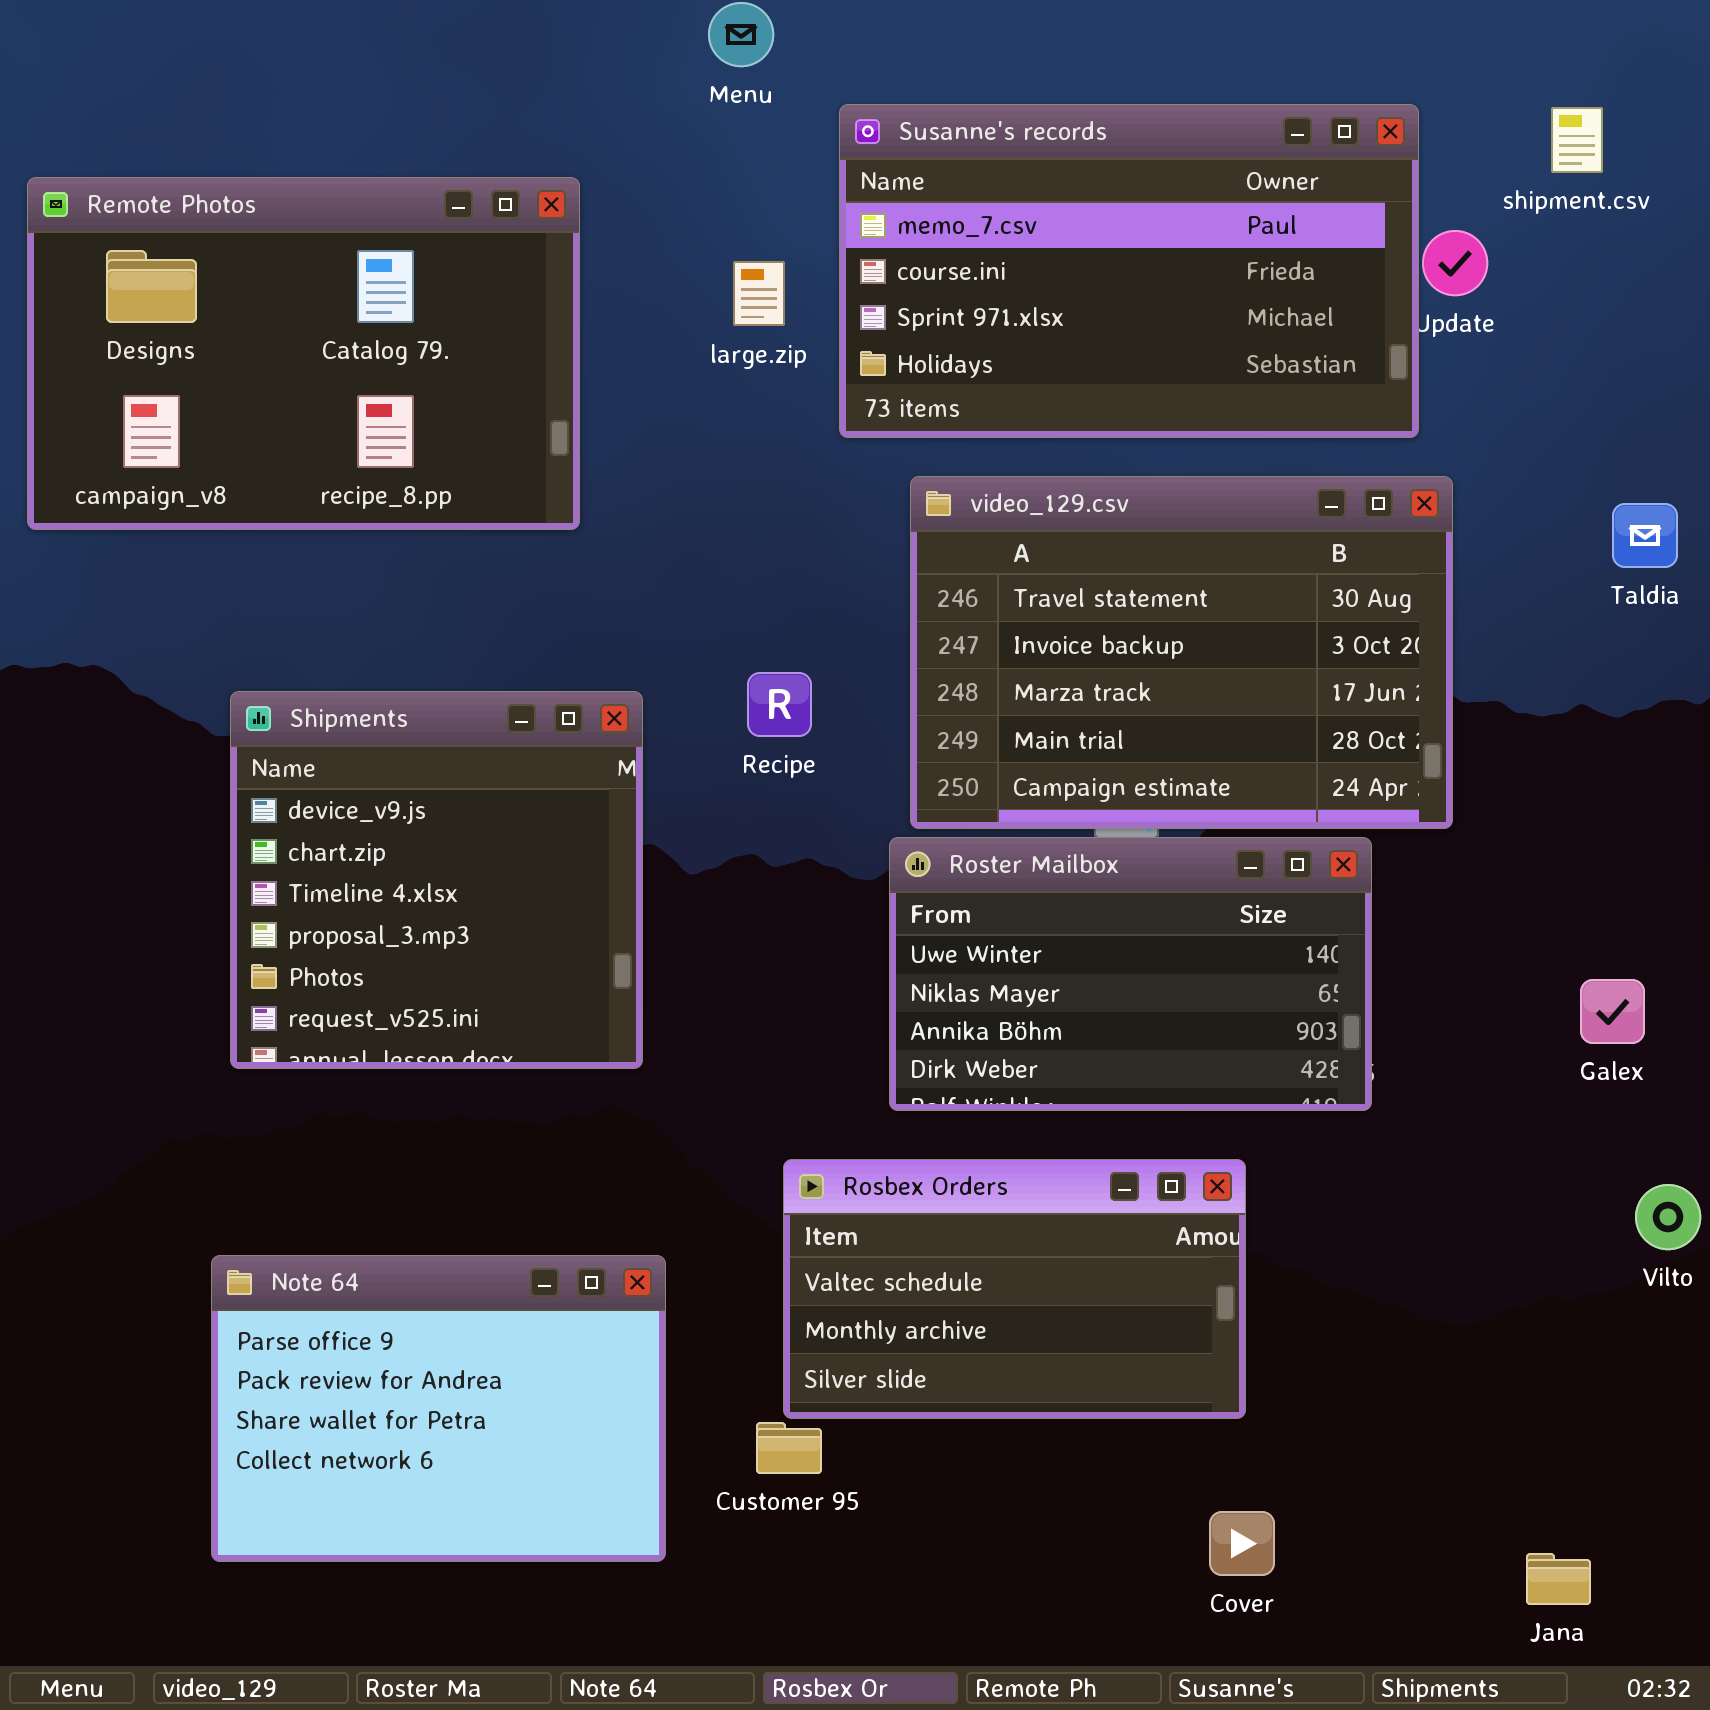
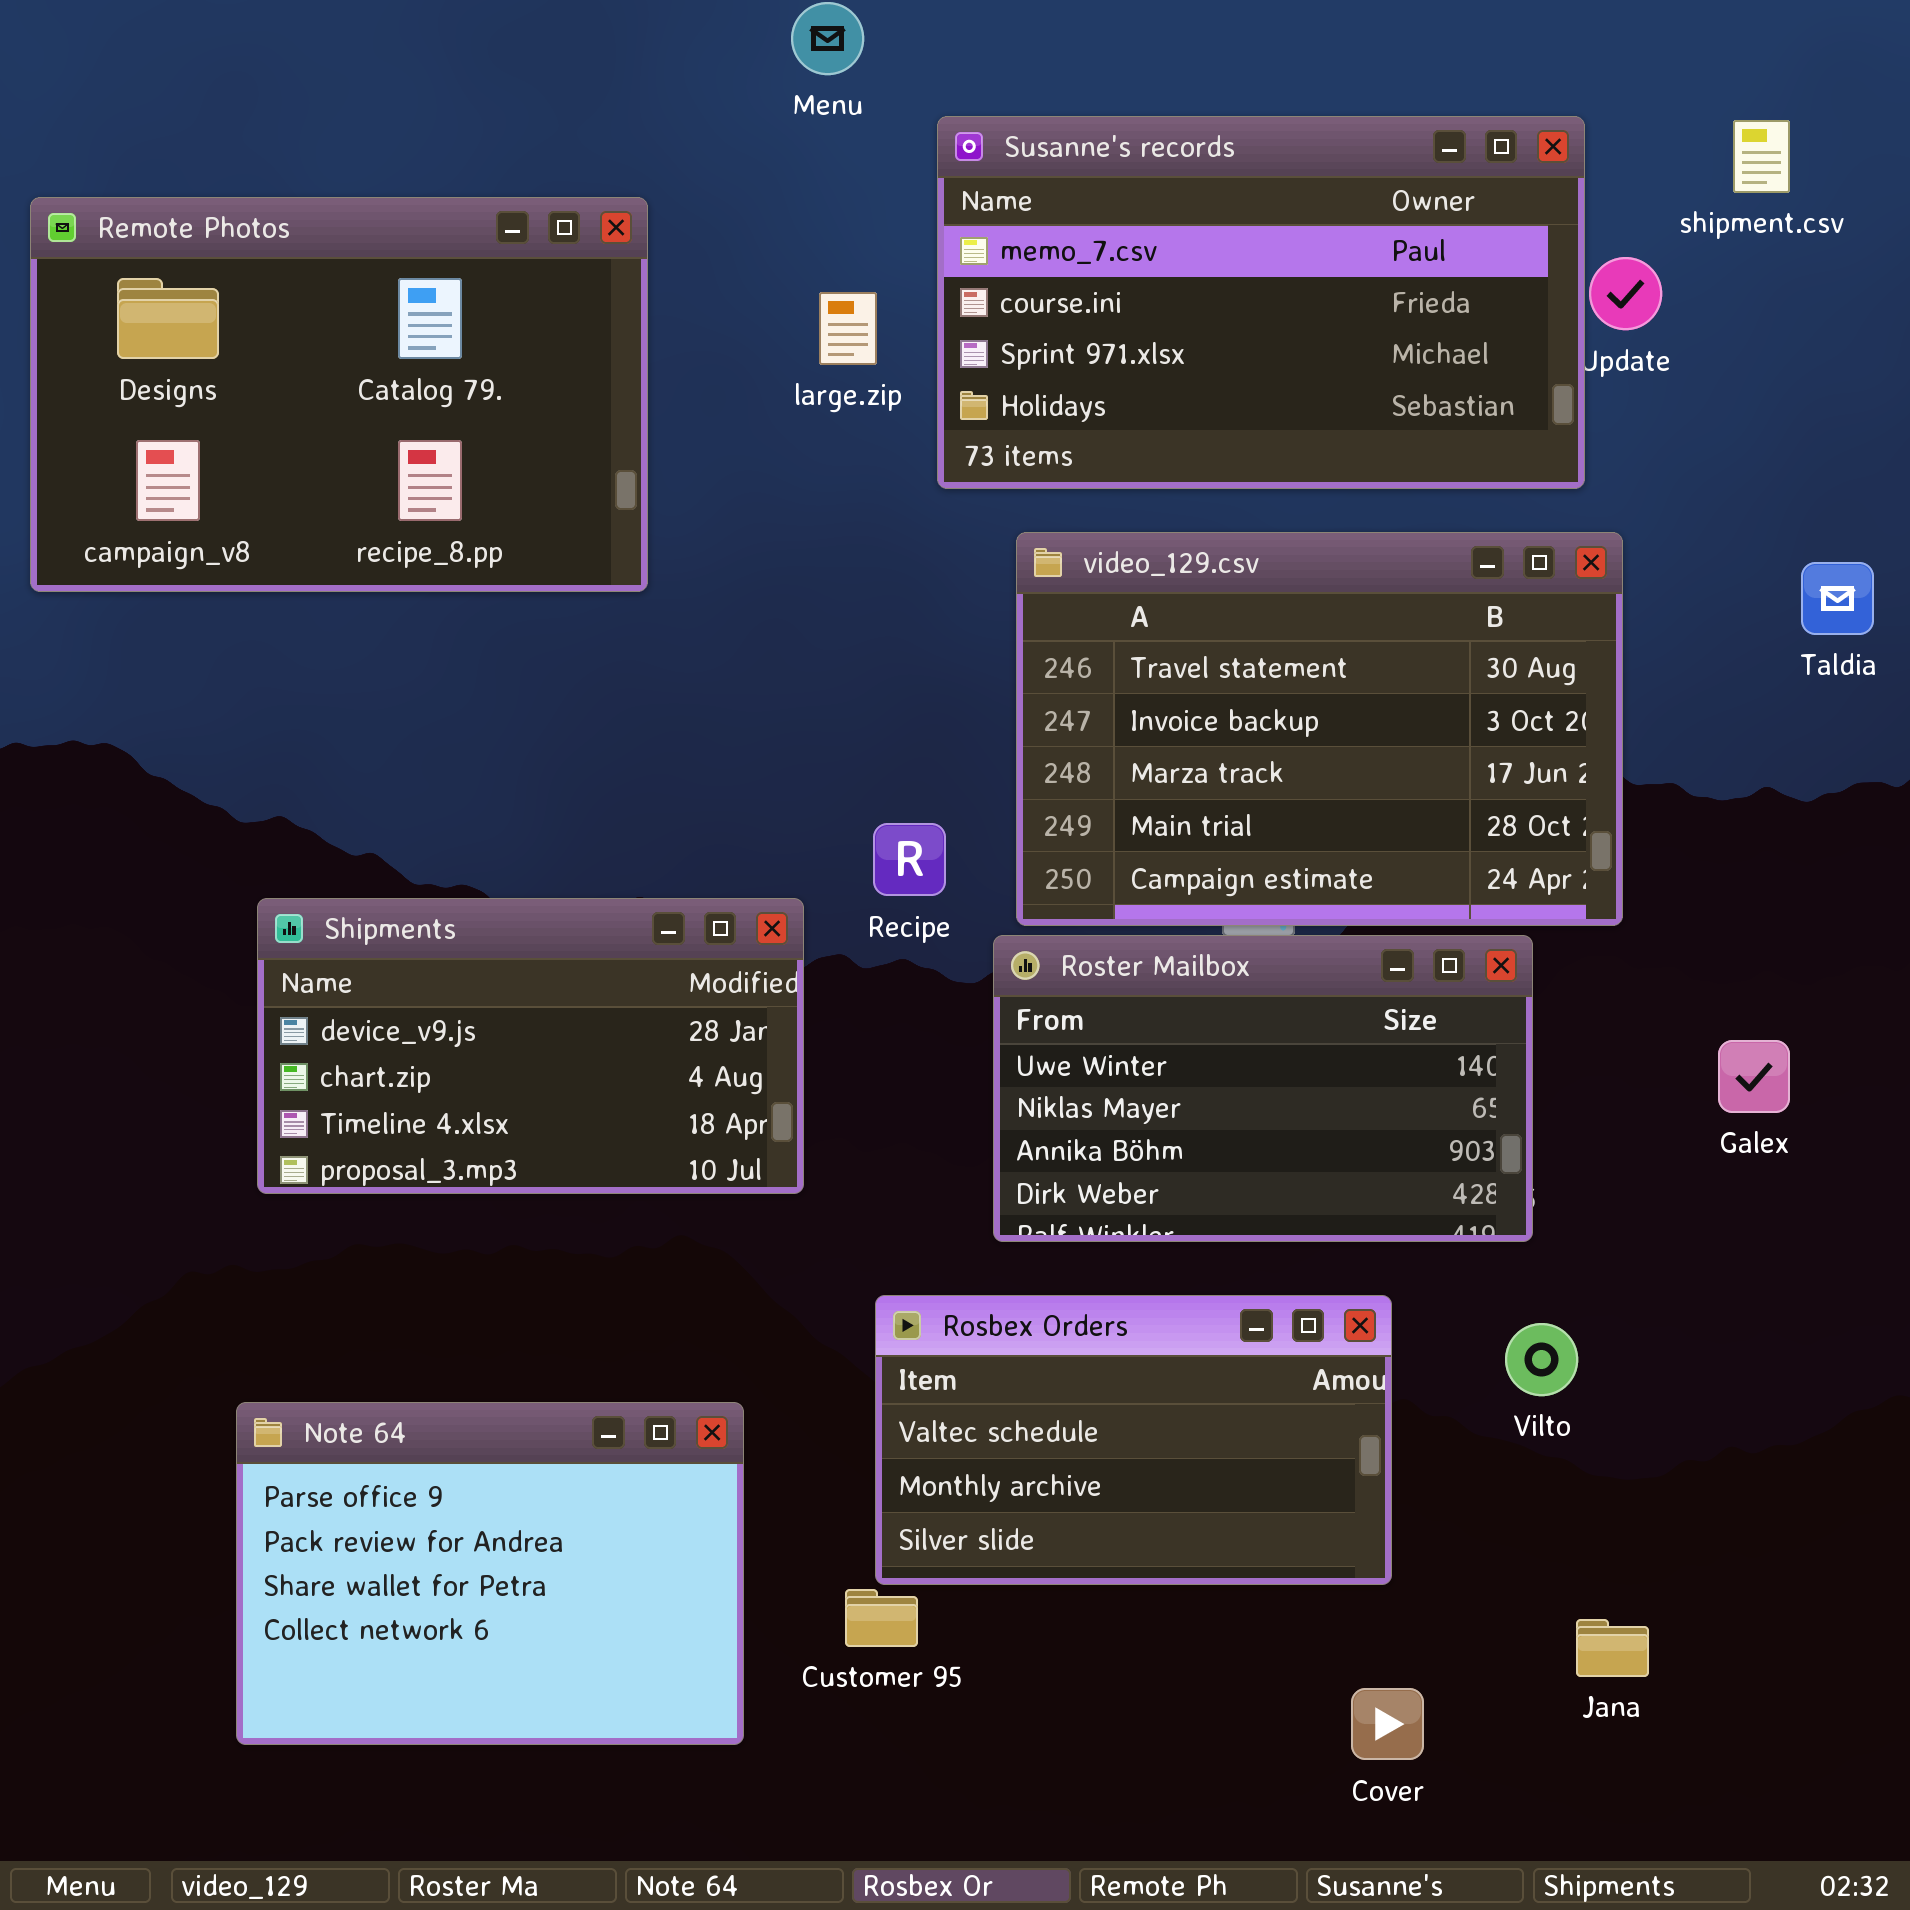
Recipe: [747,672,812,737] -> [873,823,946,896], moved
Shipments: [230,691,643,1069] -> [257,898,804,1194], resized
Galex: [1580,979,1645,1044] -> [1718,1040,1790,1113], moved
Vilto: [1635,1184,1701,1250] -> [1505,1323,1578,1396], moved
Jana: [1526,1553,1591,1605] -> [1576,1619,1649,1677], moved

